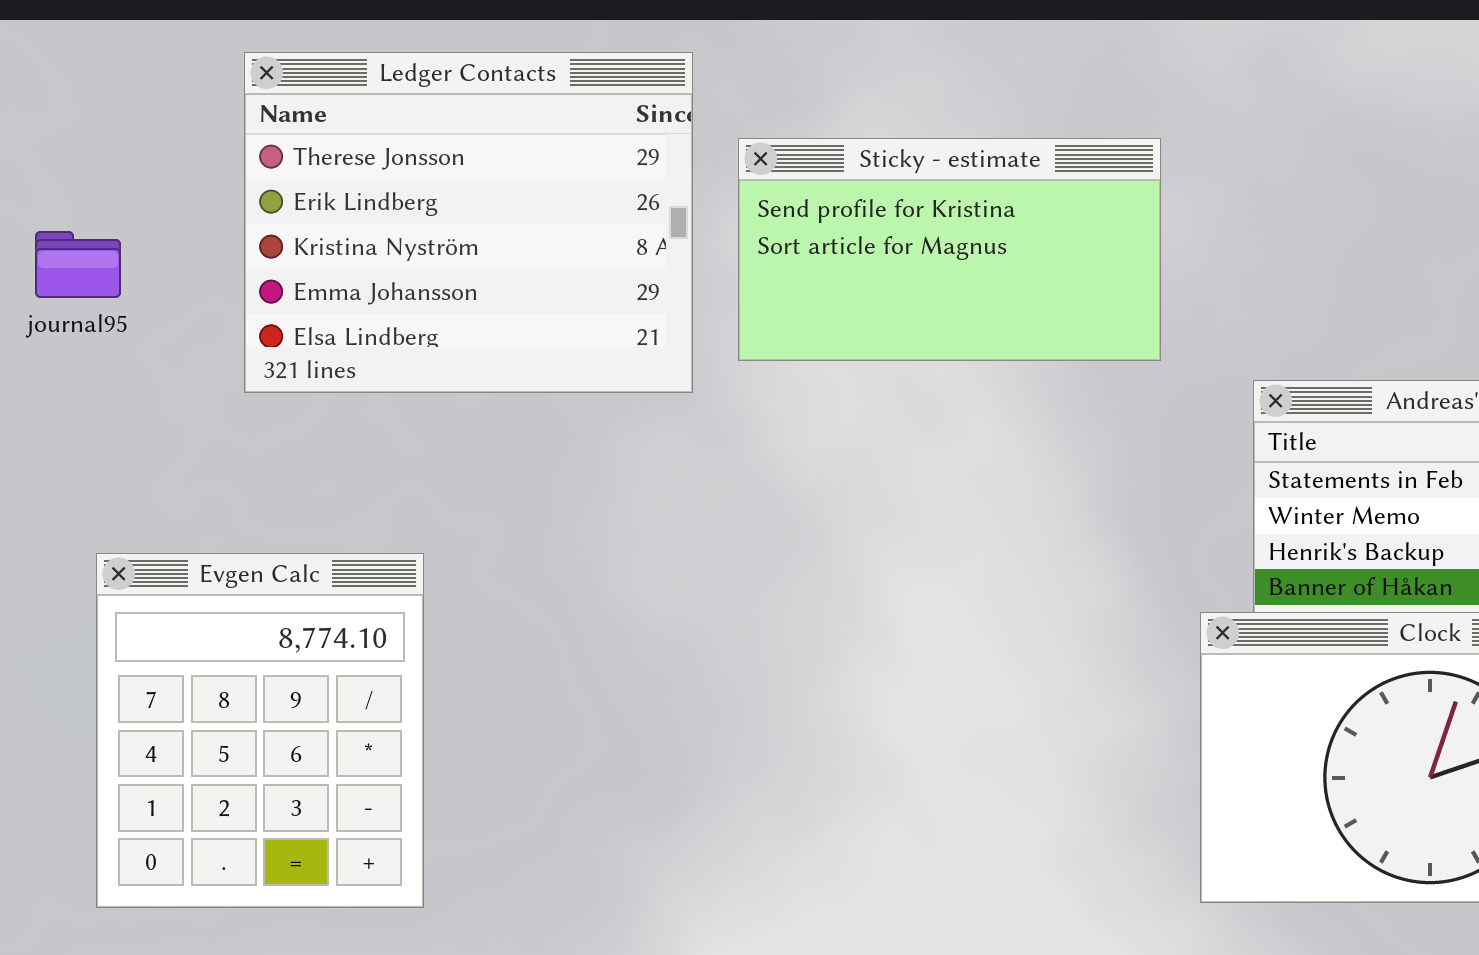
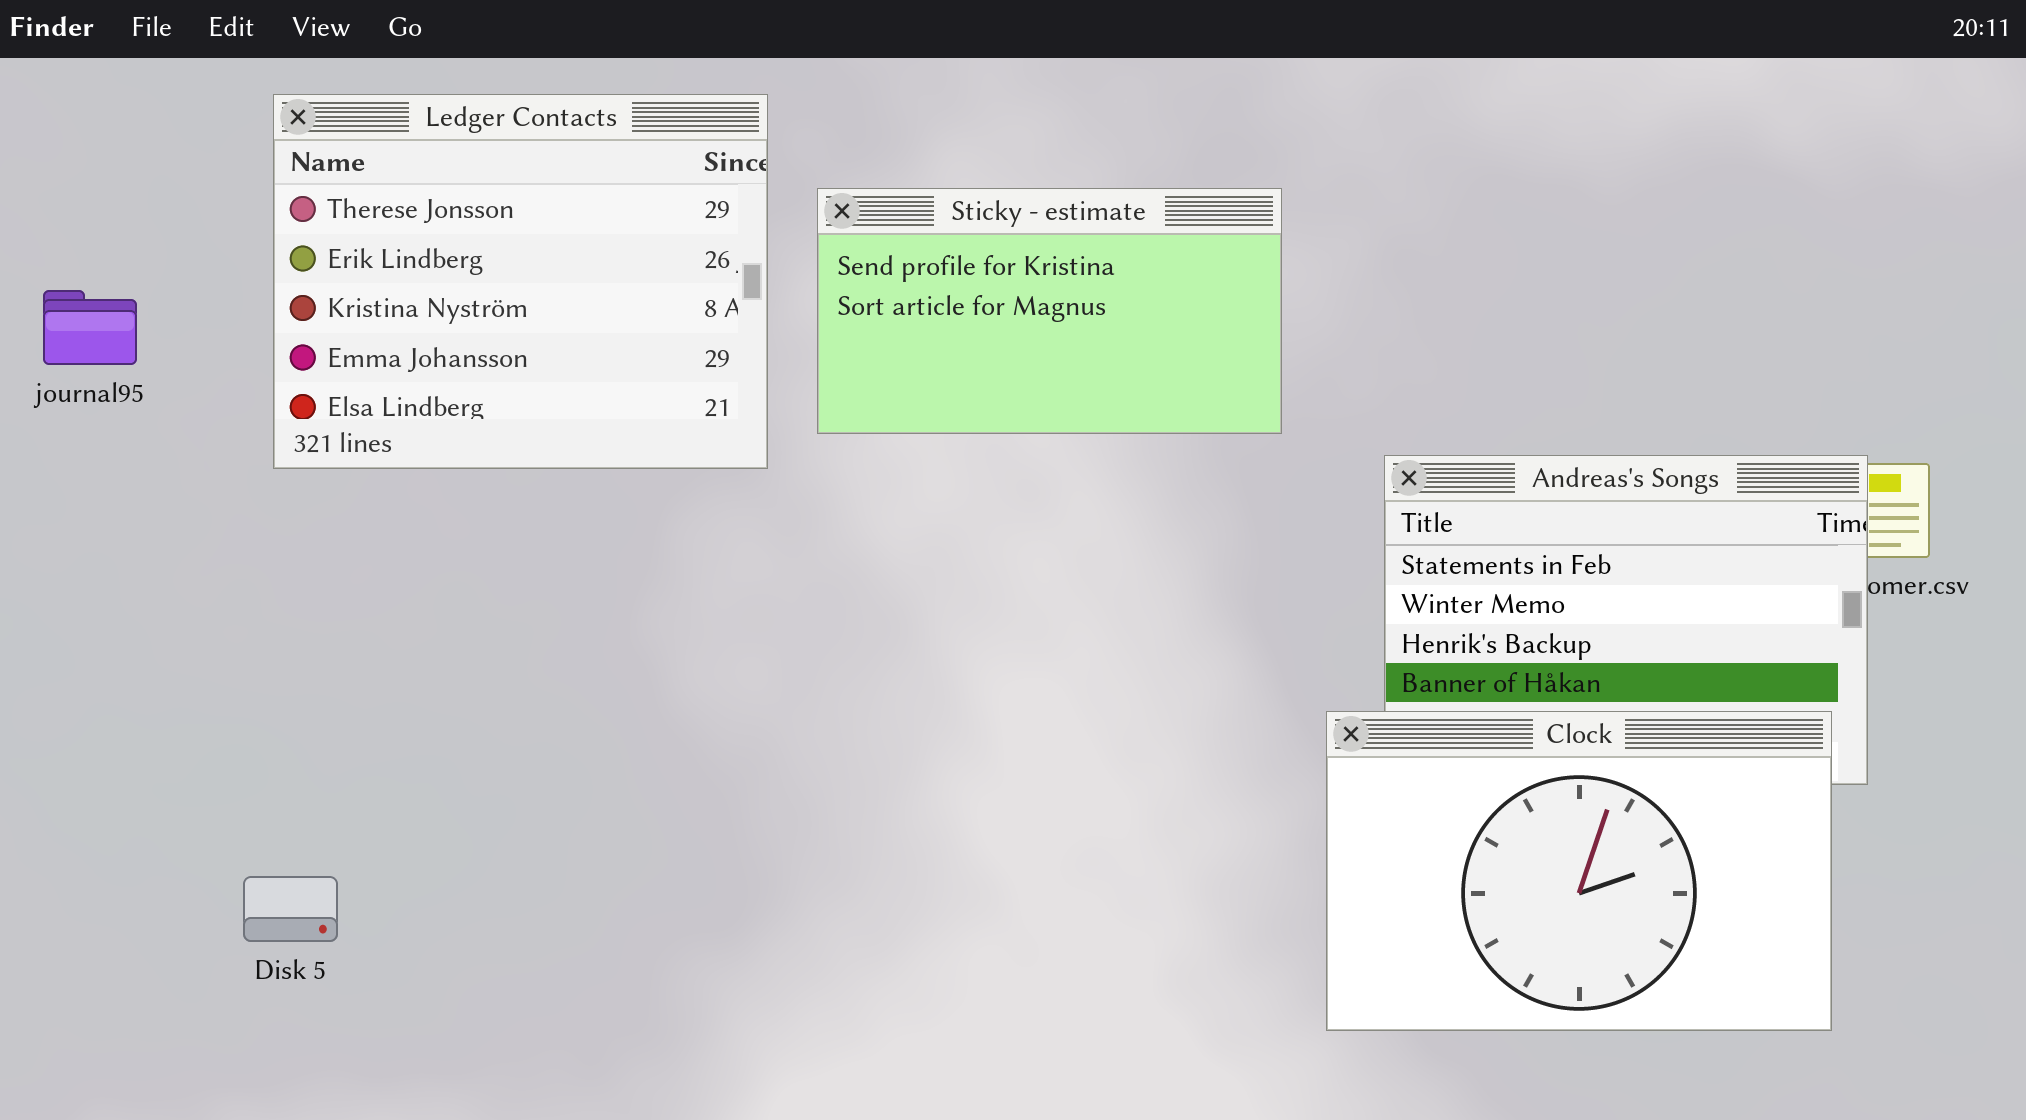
Evgen Calc: [96,553,424,908] -> none, closed

